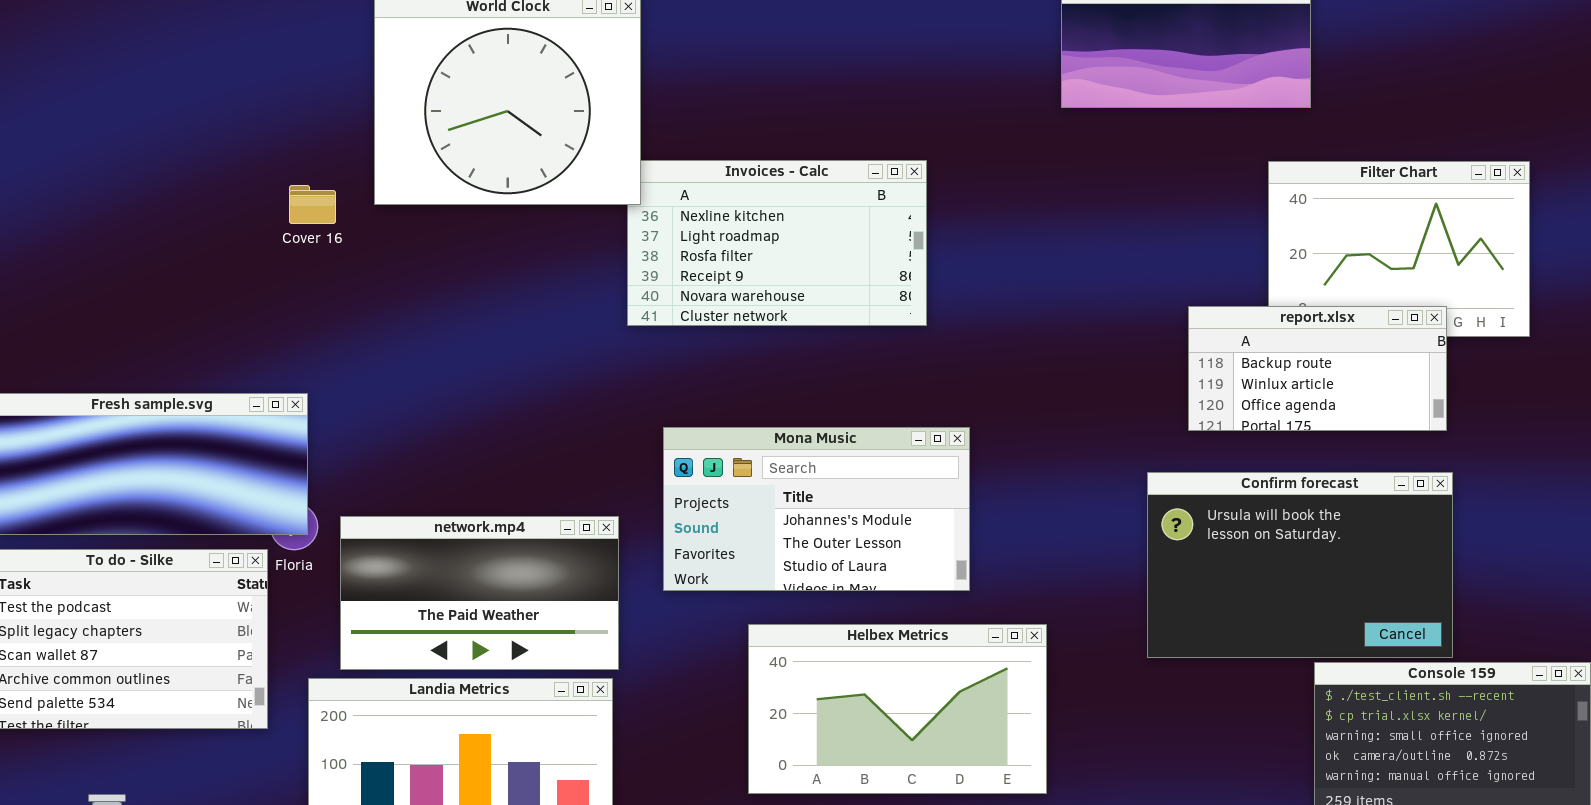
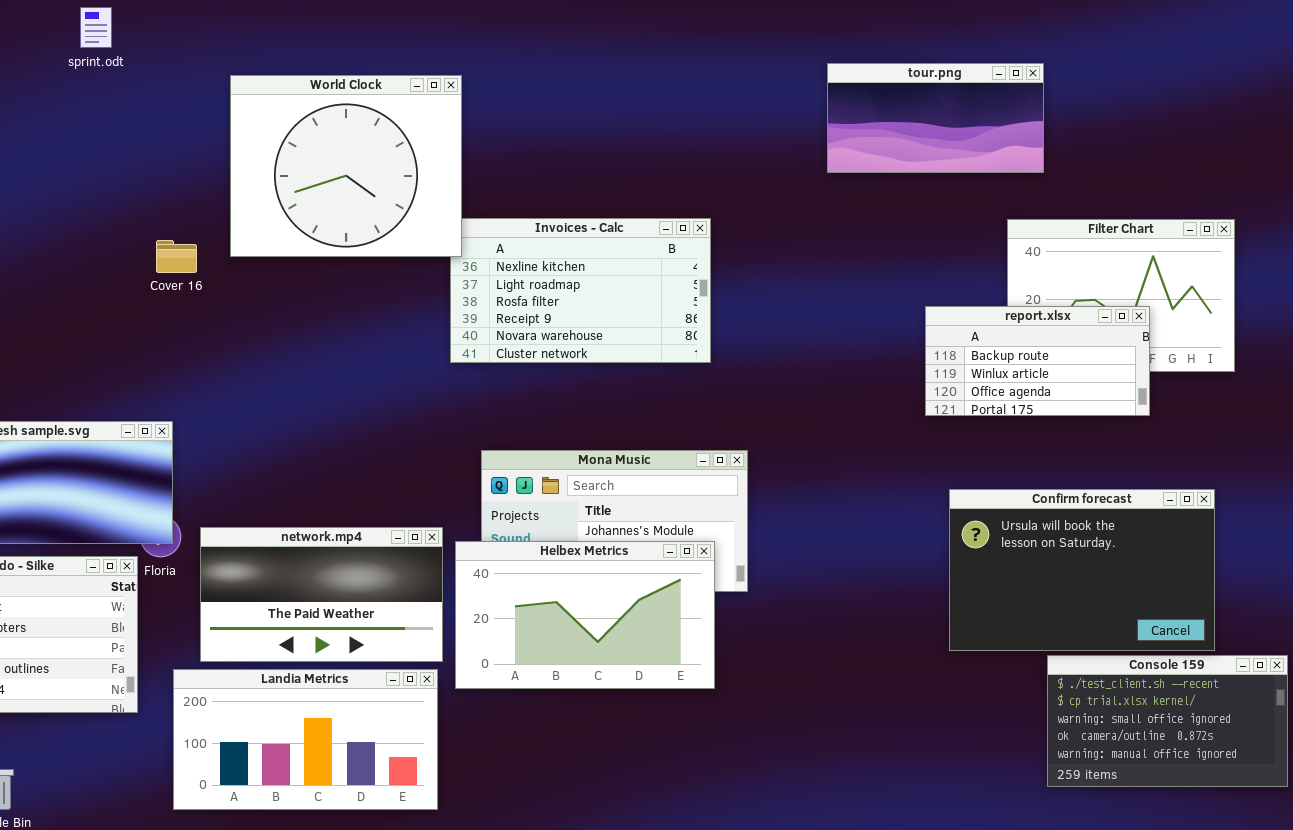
report.xlsx: [1188,306,1447,431] -> [925,306,1150,416], moved
Confirm forecast: [1147,472,1453,658] -> [949,489,1215,651], moved
Helbex Metrics: [748,624,1047,794] -> [455,541,715,689], moved

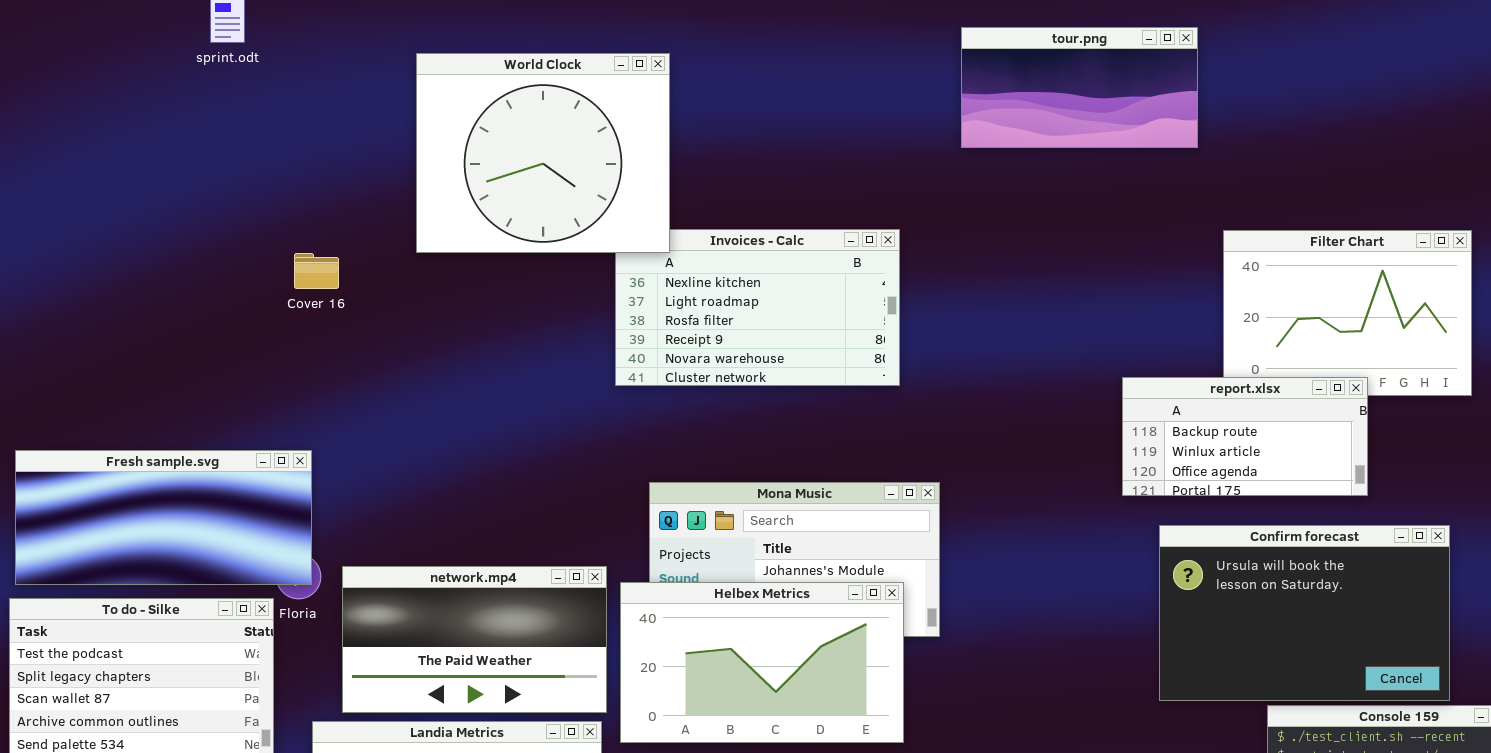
tour.png: [827,63,1044,173] -> [961,27,1198,148], moved
World Clock: [230,75,462,257] -> [416,53,670,253], moved
report.xlsx: [925,306,1150,416] -> [1122,377,1368,496], moved

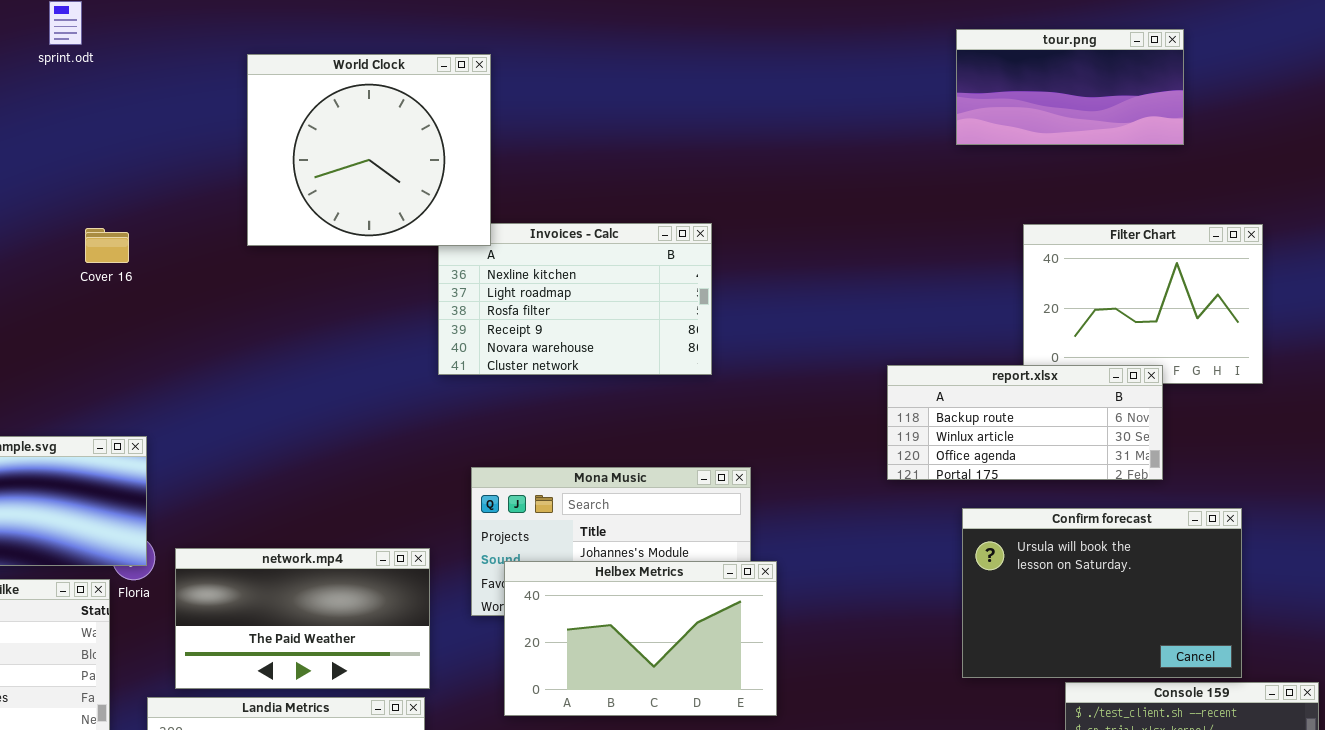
tour.png: [961,27,1198,148] -> [956,29,1184,145], moved
Cover 16: [294,253,339,289] -> [85,228,129,263], moved
report.xlsx: [1122,377,1368,496] -> [887,365,1163,480], resized
Helbex Metrics: [620,582,904,743] -> [504,561,777,716], moved

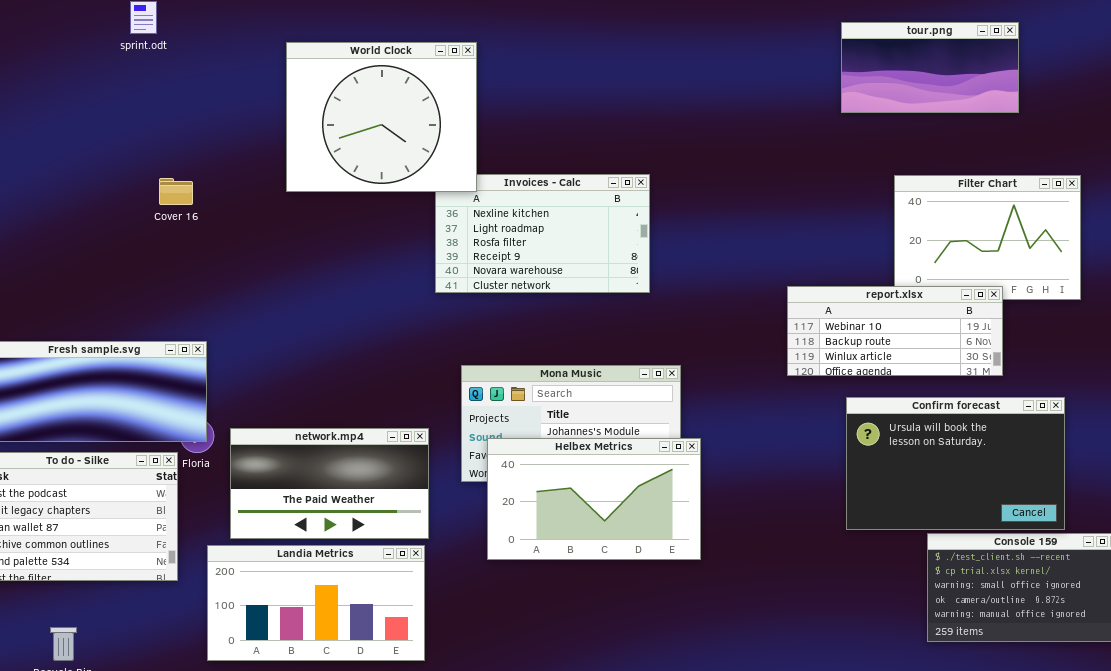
report.xlsx: [887,365,1163,480] -> [787,286,1003,376], scrolled up 1 row

